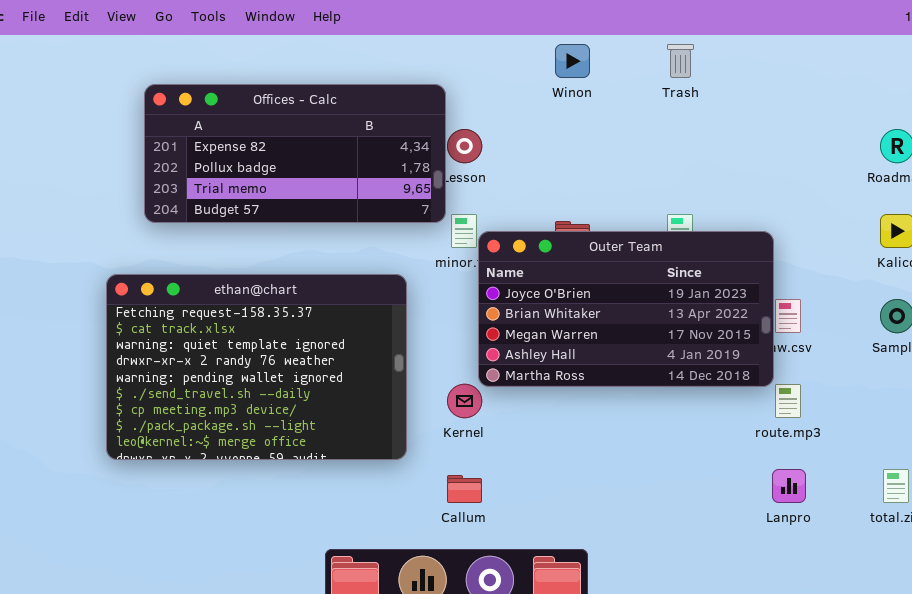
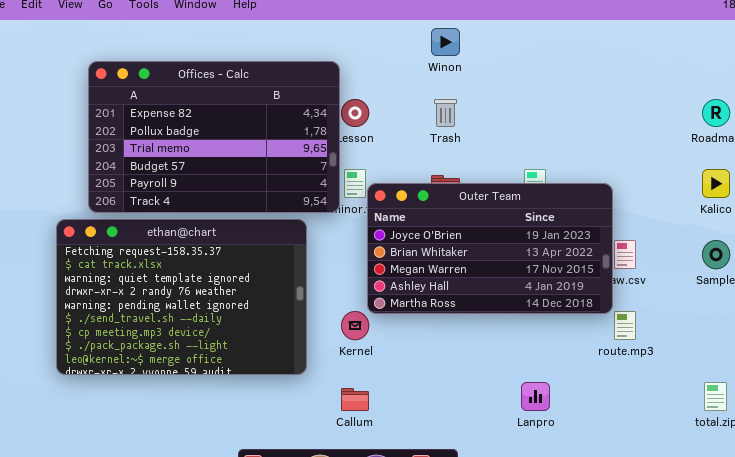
Trash: [667,44,694,78] -> [434,99,457,127], moved
Offices - Calc: [144,84,446,223] -> [88,61,340,213], resized
Lanpro: [772,469,806,503] -> [521,382,550,411], moved

